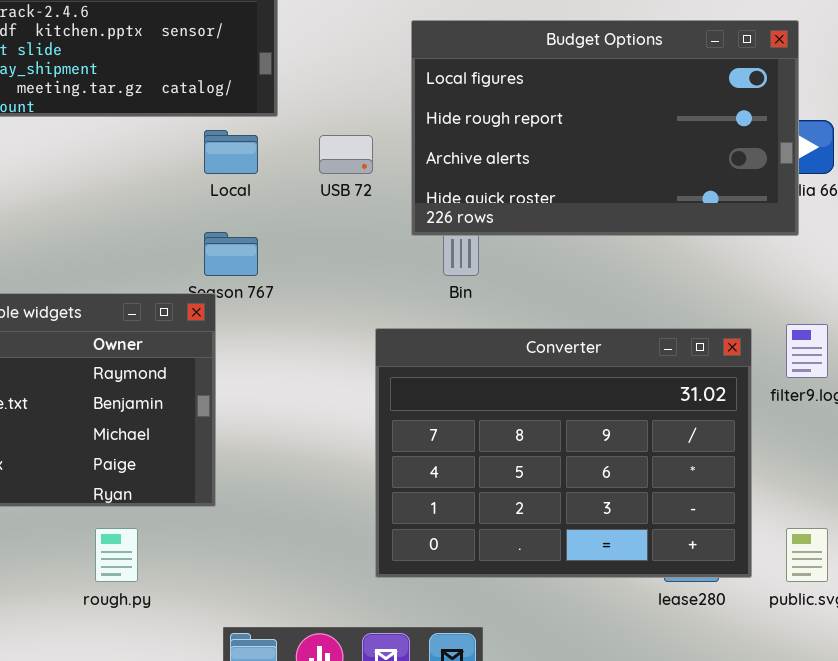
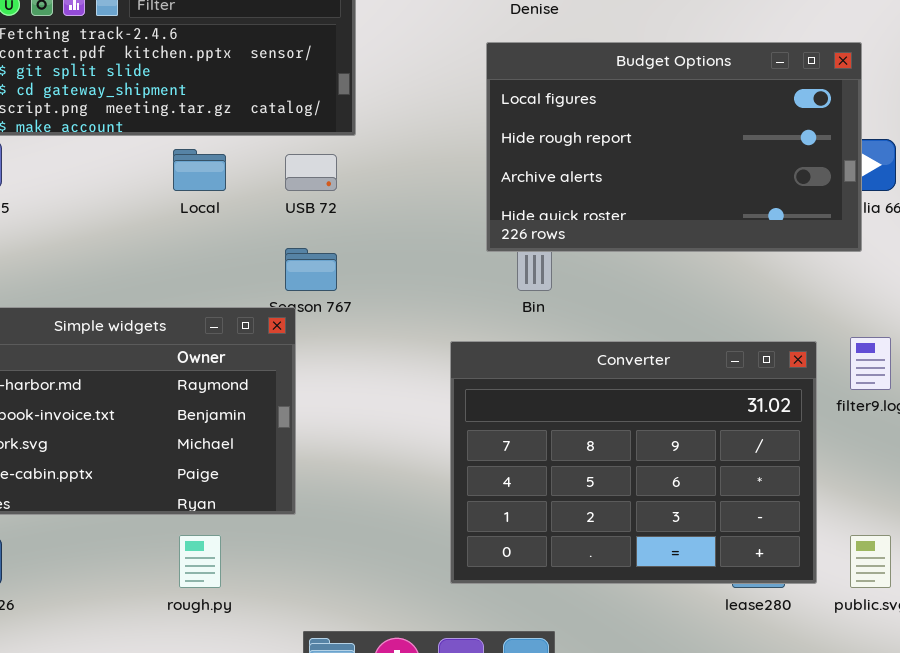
Local: [204,130,258,174] -> [173,149,226,191], moved
USB 72: [319,135,373,174] -> [285,154,337,191], moved

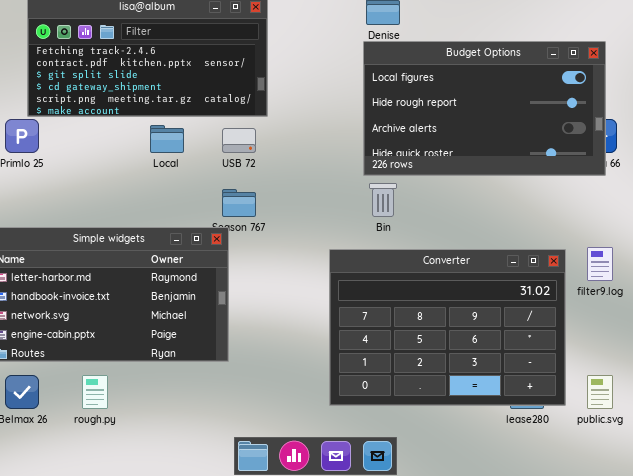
Budget Options: [486,42,862,252] -> [363,41,606,176], moved
rough.py: [179,535,221,588] -> [82,375,108,409], moved

